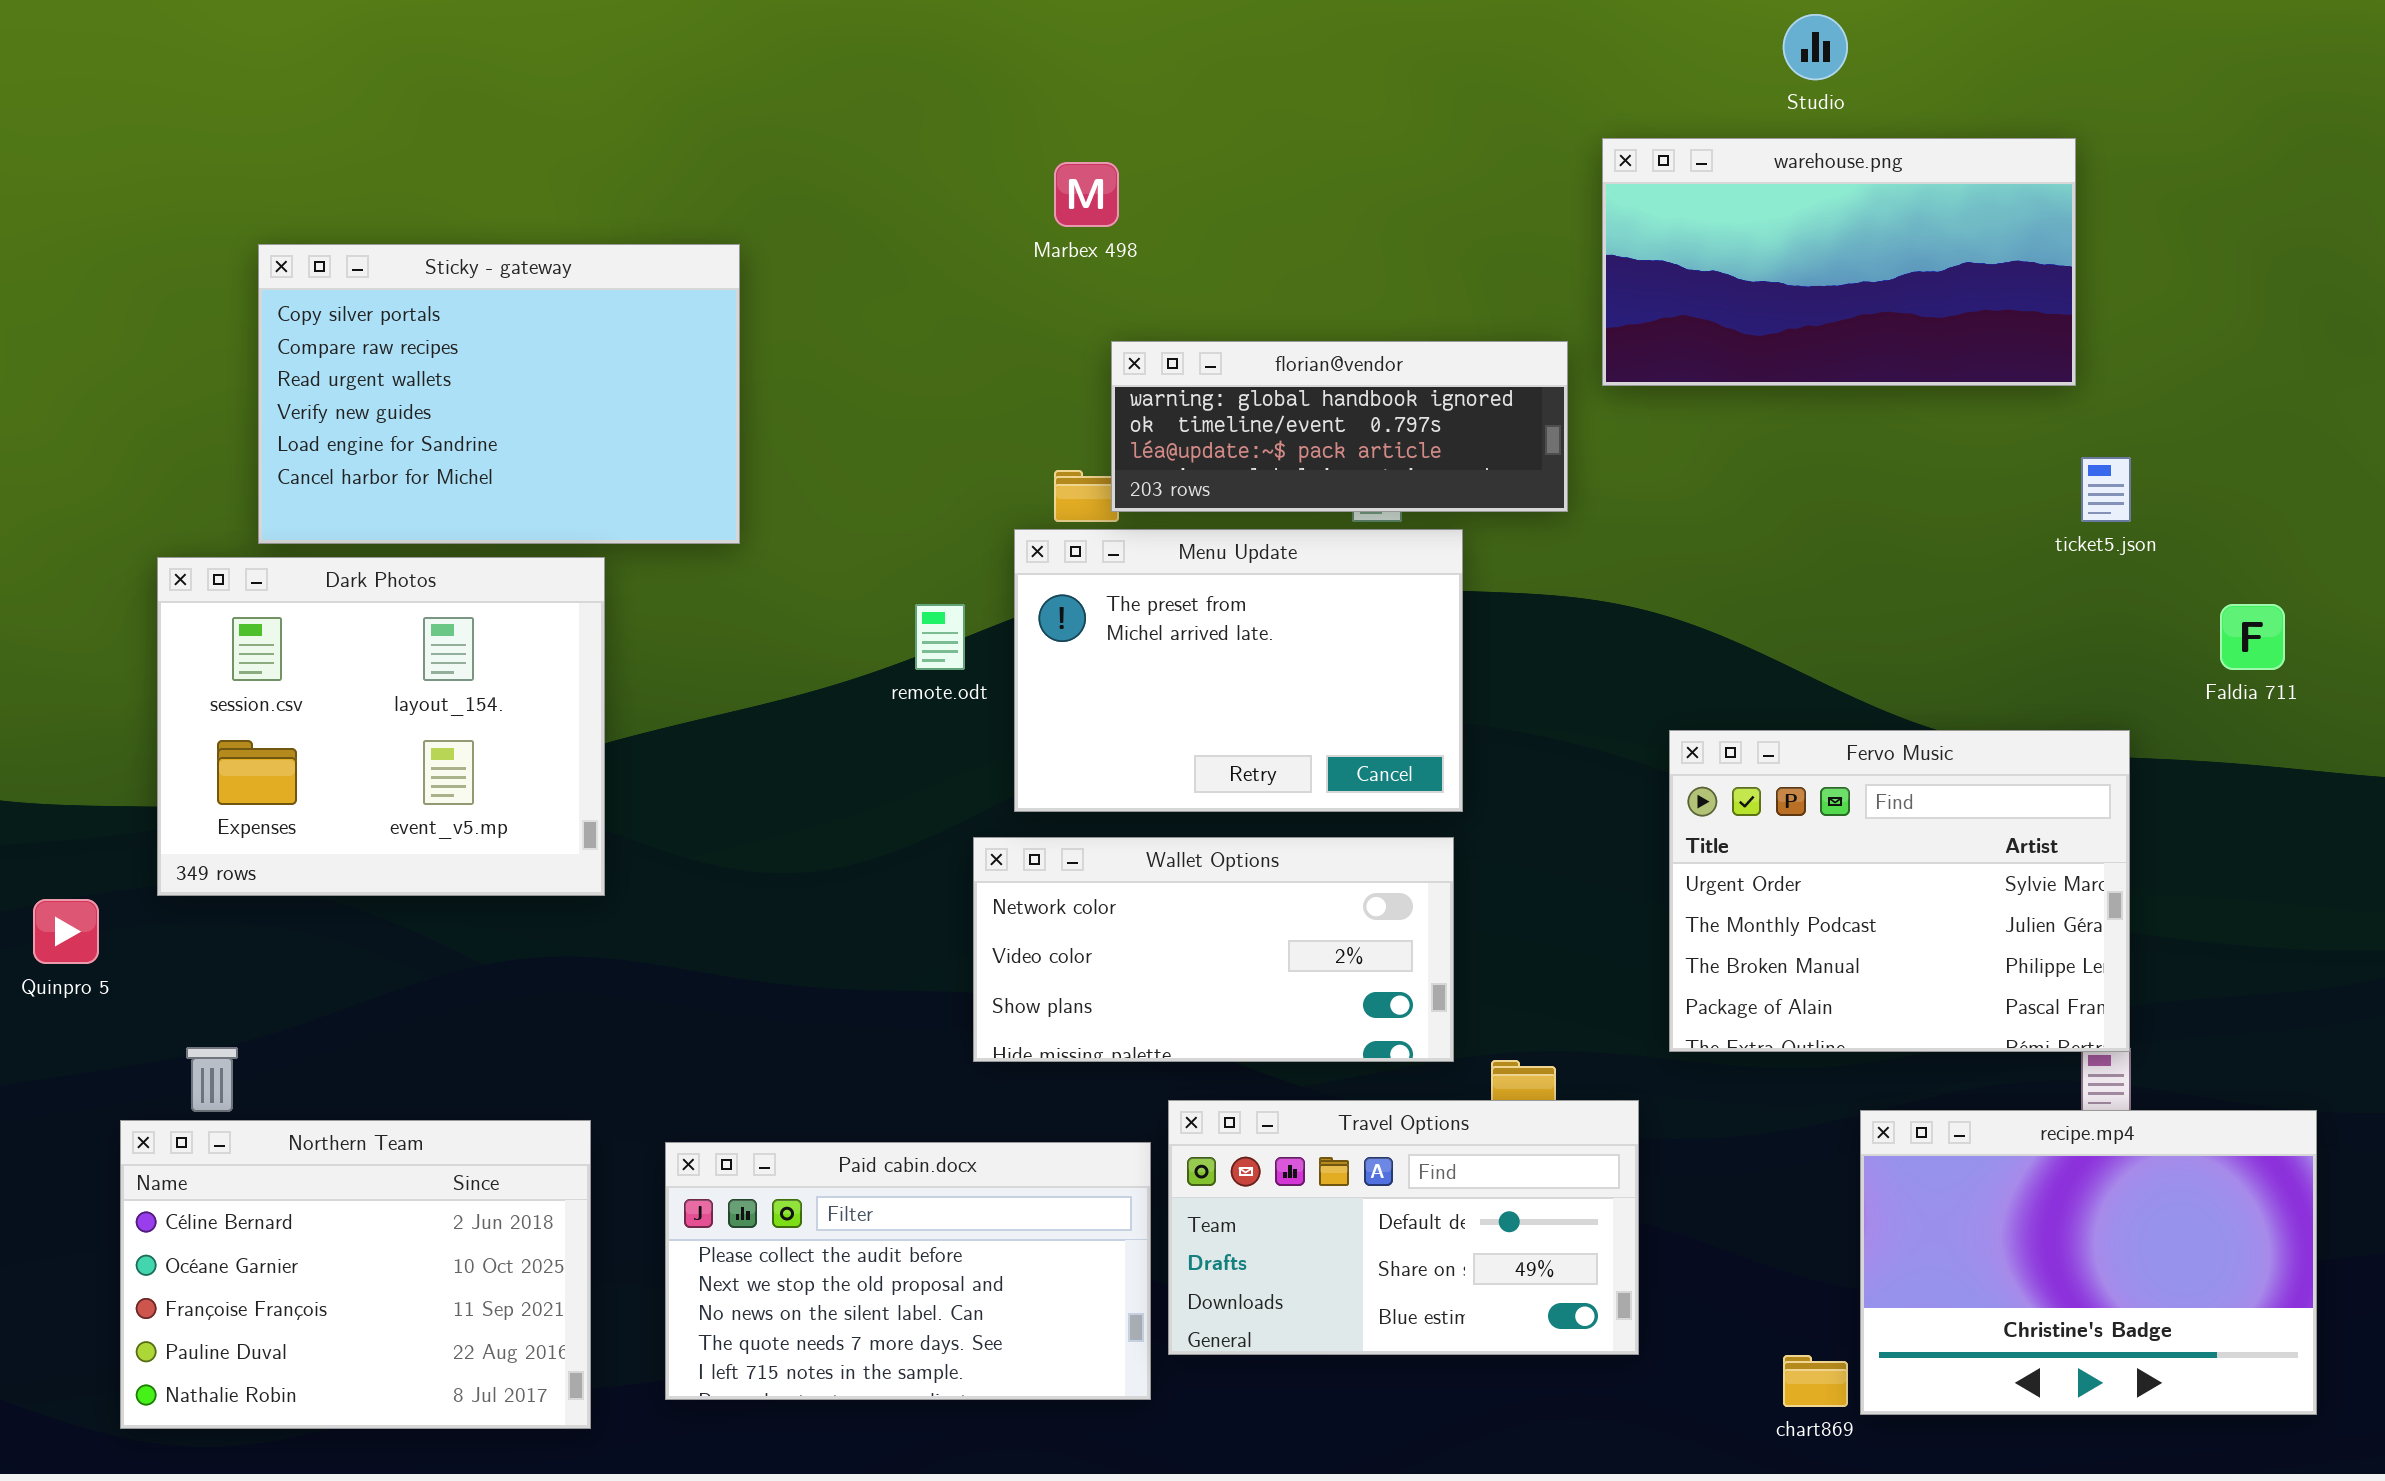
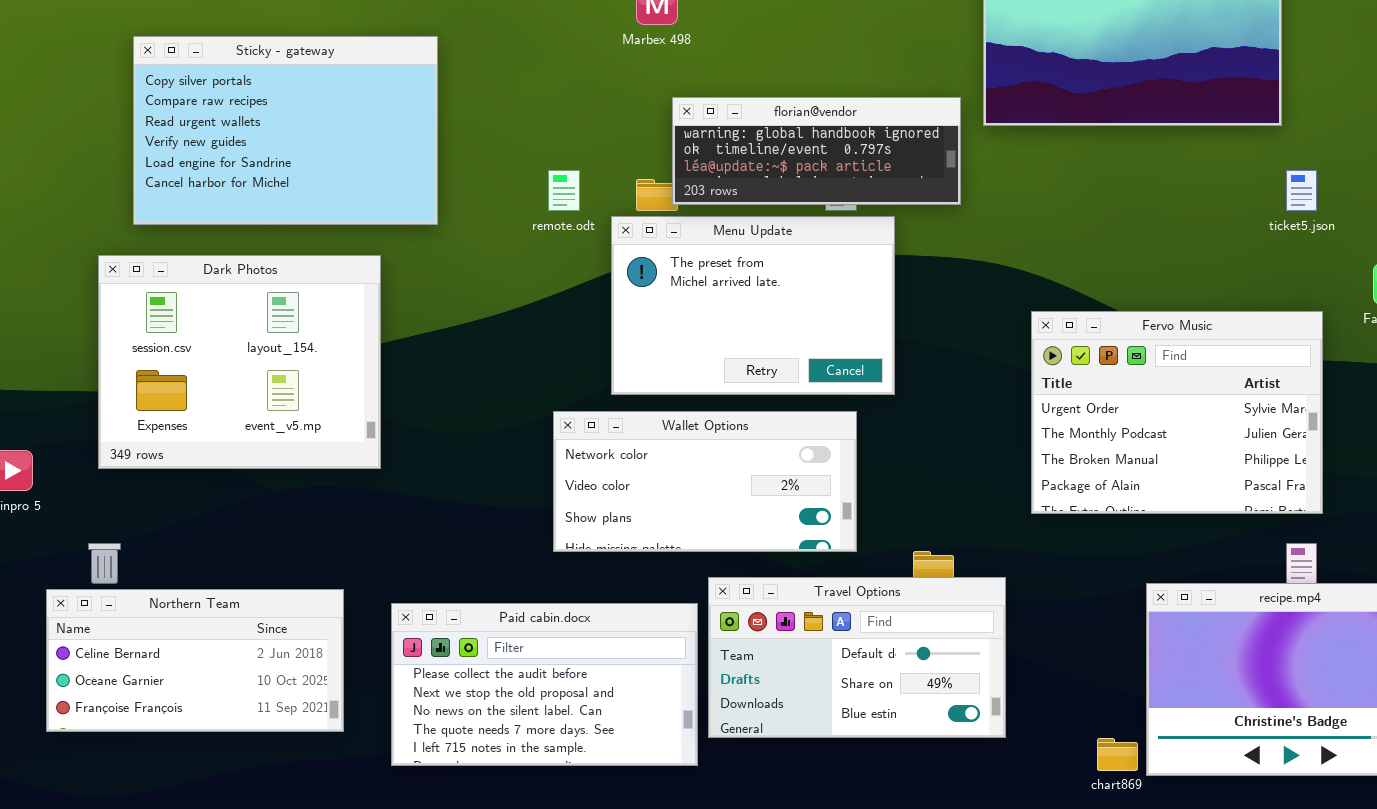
Dark Photos: [157,557,605,896] -> [98,255,381,469], moved
remote.odt: [915,604,965,670] -> [548,170,580,211], moved
Fervo Music: [1669,730,2130,1052] -> [1031,311,1323,514], moved
Wallet Options: [973,837,1454,1062] -> [553,411,857,552], moved
Northern Team: [120,1120,591,1429] -> [46,589,344,732], resized

